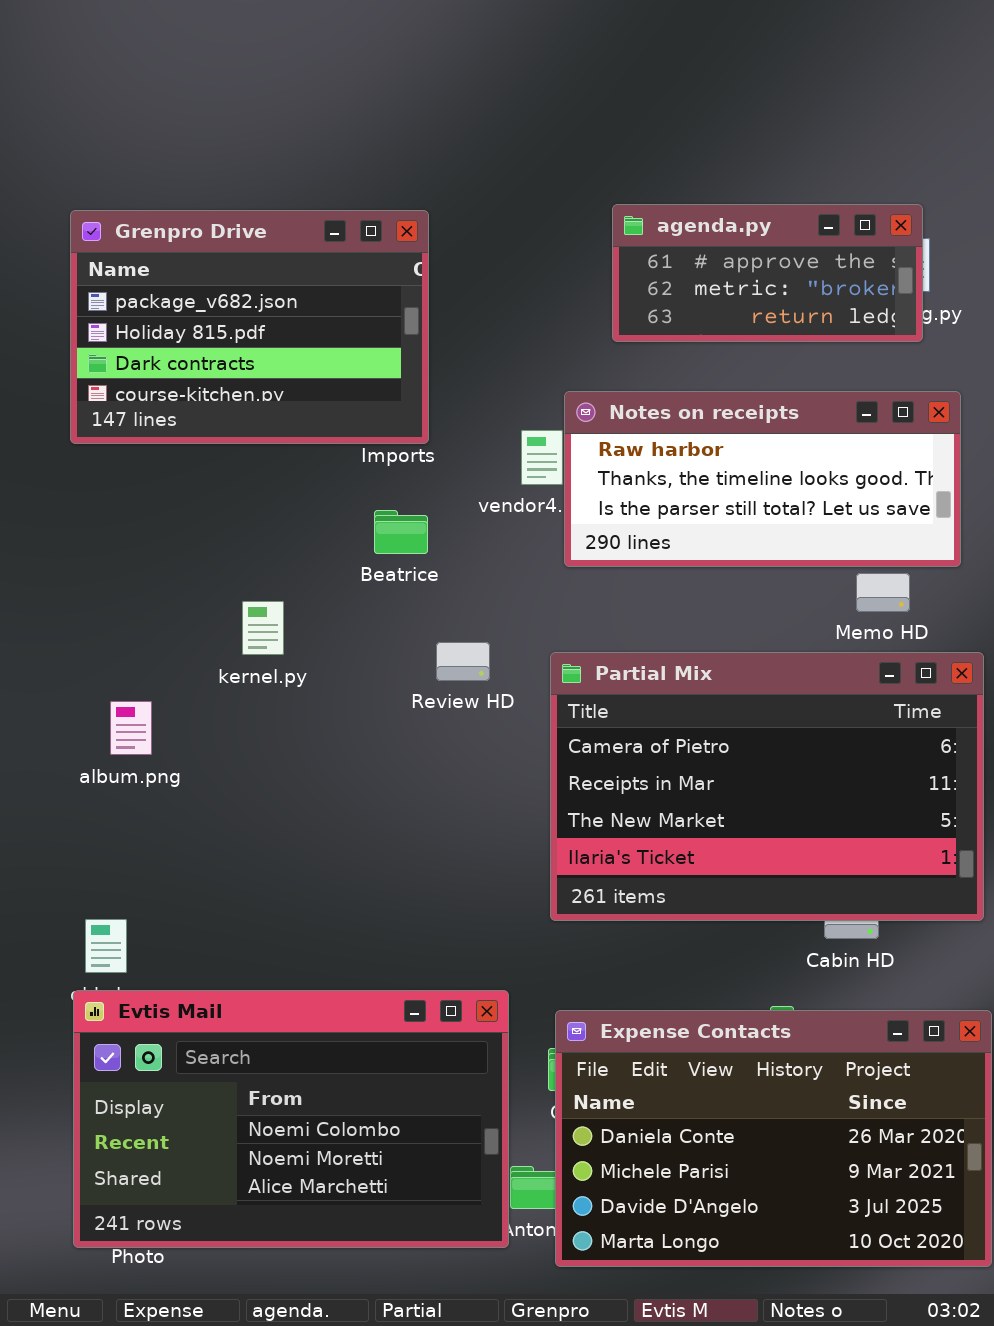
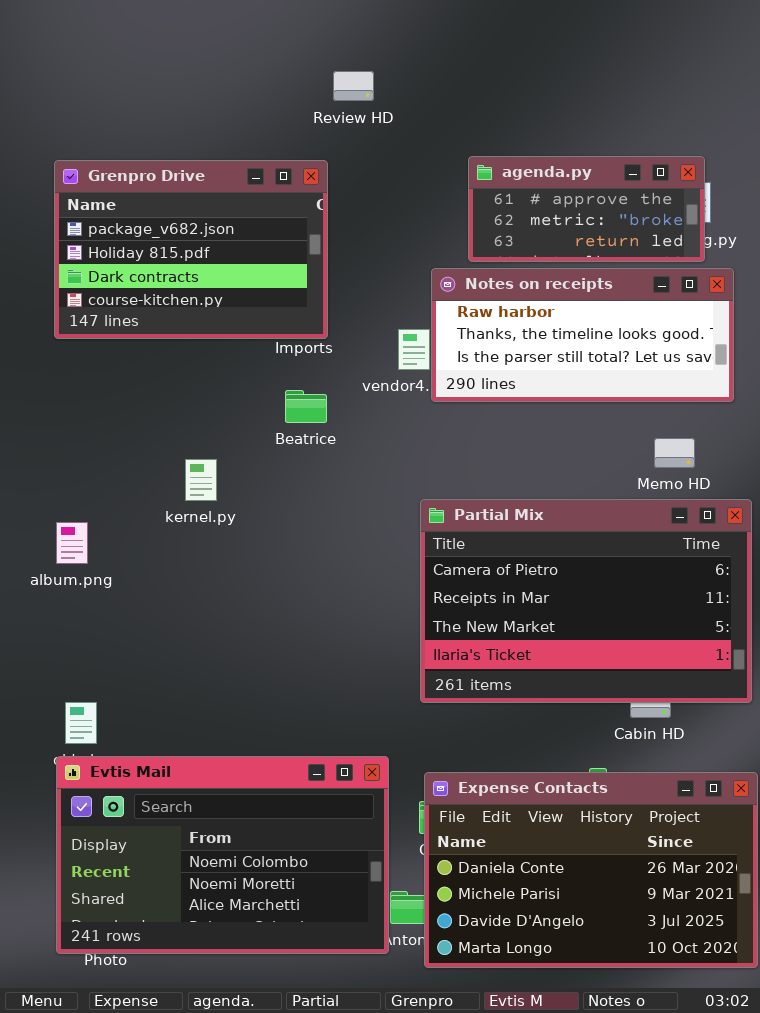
Notes on receipts: [564,391,961,567] -> [431,268,734,402], moved
Review HD: [436,642,490,681] -> [333,71,374,101], moved
album.png: [110,701,152,755] -> [56,522,88,564], moved

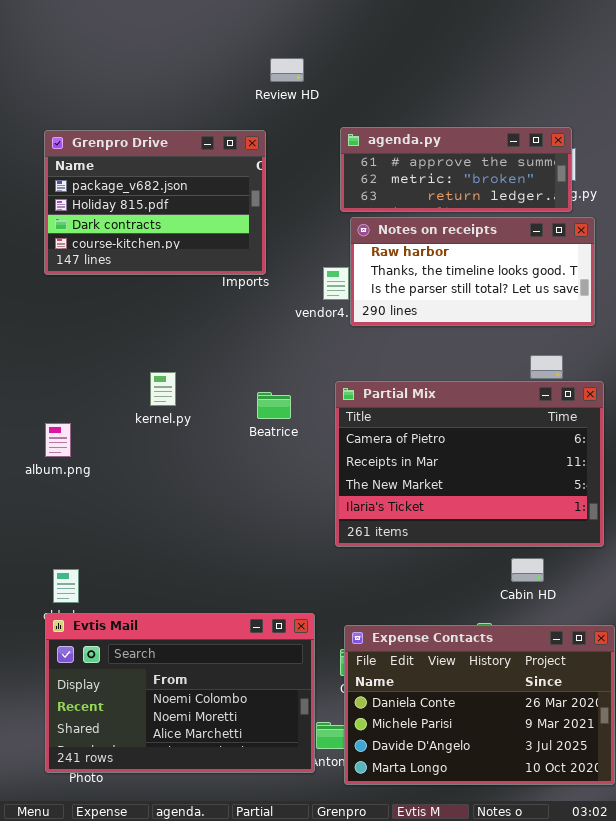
agenda.py: [468,156,705,262] -> [340,127,572,212], resized
Beatrice: [285,390,327,423] -> [257,392,291,419], moved
Partial Mix: [420,499,752,703] -> [335,381,604,547], moved

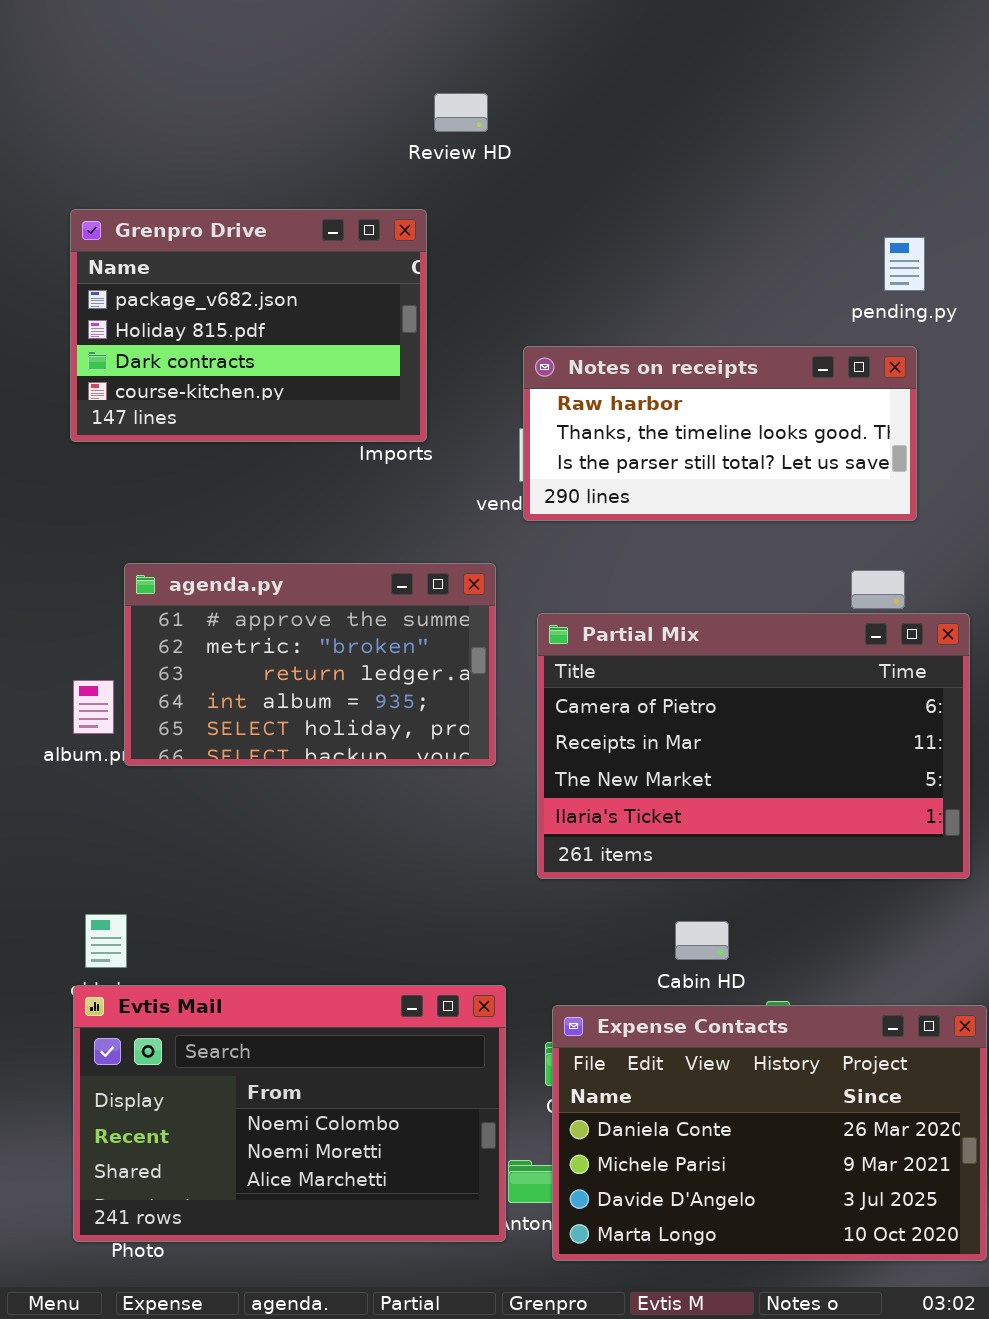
agenda.py: [340,127,572,212] -> [124,563,496,766], moved, resized
Notes on receipts: [350,217,595,326] -> [523,346,917,521], moved
Cabin HD: [511,558,544,582] -> [675,921,729,960], moved

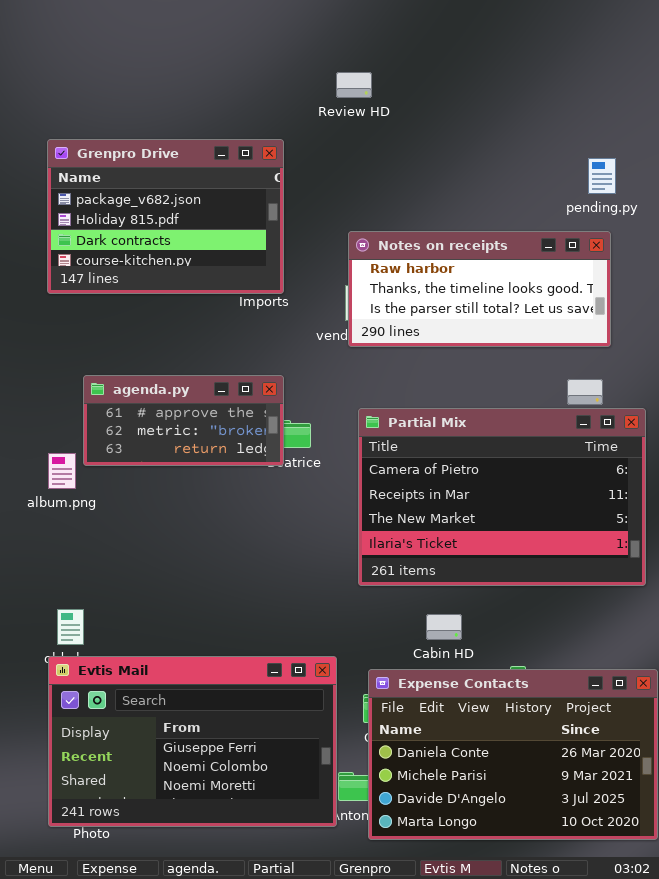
Review HD: [434,93,488,132] -> [336,72,372,98], moved
agenda.py: [124,563,496,766] -> [83,375,284,466], resized
Cabin HD: [675,921,729,960] -> [426,614,462,640], moved
Evtis Mail: [73,985,506,1242] -> [48,656,337,827], scrolled up 1 row

